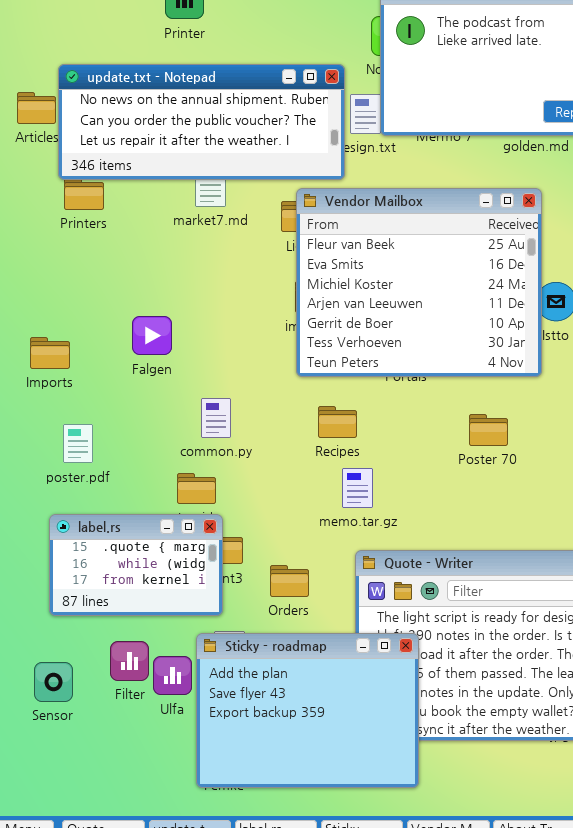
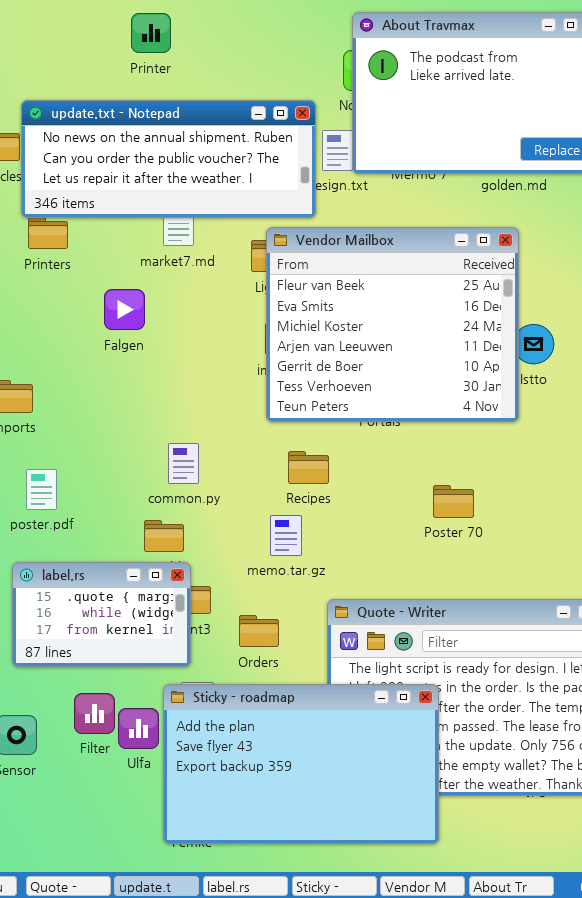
Falgen: [132,316,172,355] -> [104,289,145,330], moved
Poster 70: [469,414,508,446] -> [433,485,474,518], moved
memo.tar.gz: [342,468,373,508] -> [270,515,302,556], moved
Sticky - roadmap: [196,633,419,788] -> [163,684,439,844], resized

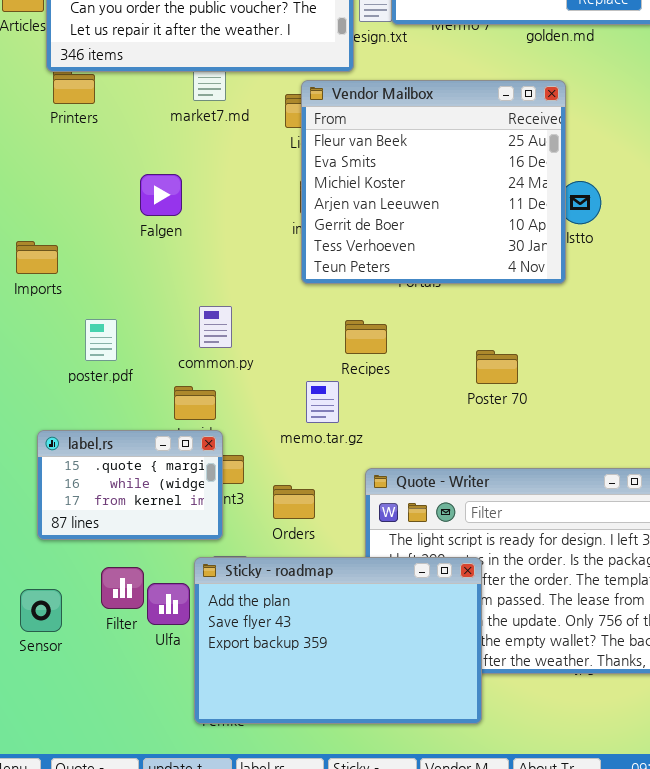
Falgen: [104,289,145,330] -> [140,174,182,216], moved
Recipes: [288,451,329,484] -> [345,320,387,354], moved
poster.pdf: [26,469,57,510] -> [85,319,117,361], moved

